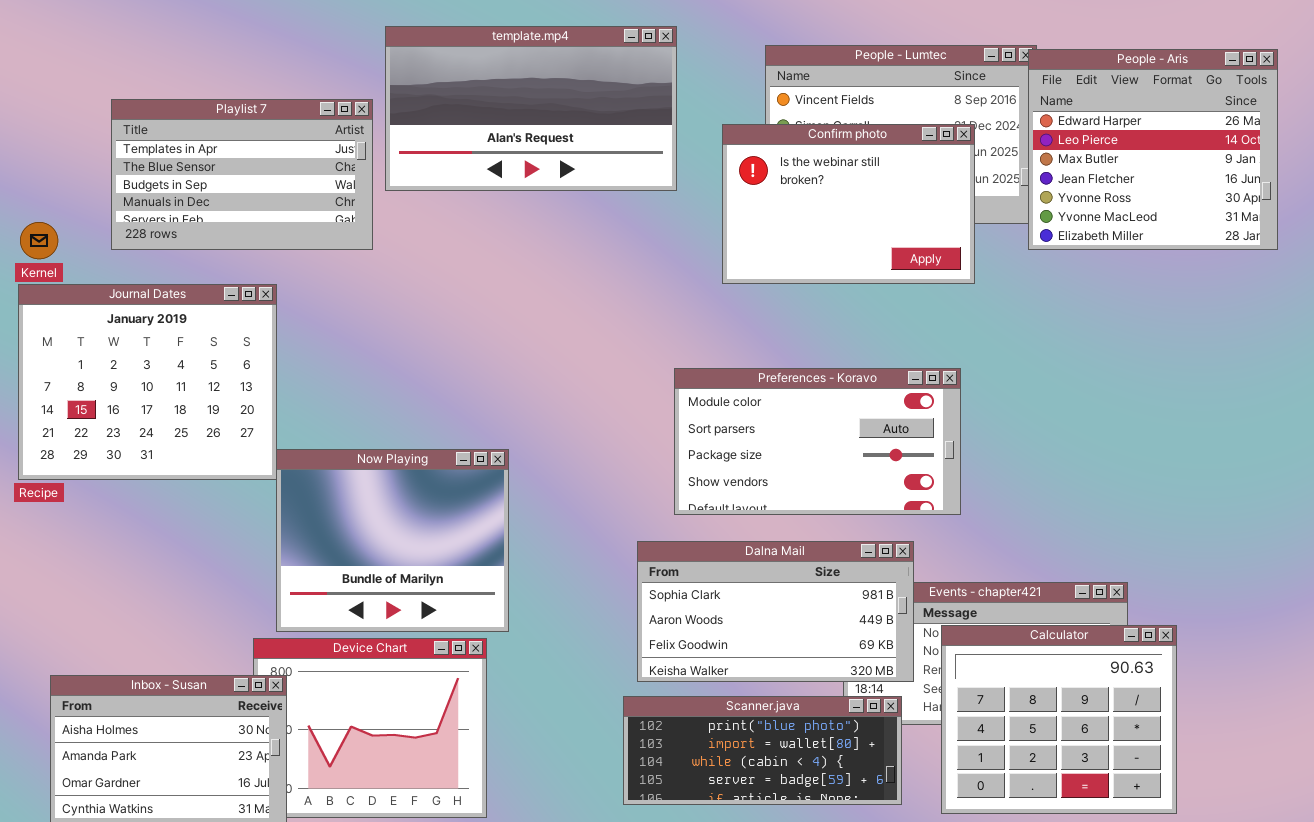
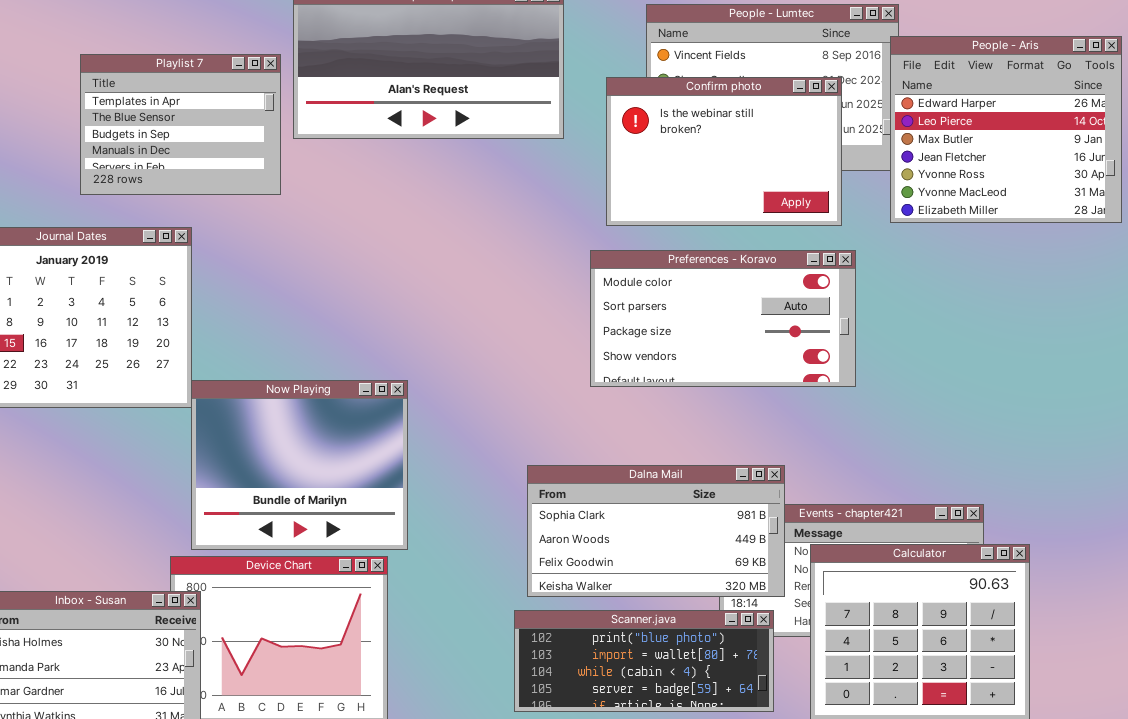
People - Aris: [1028,49,1278,250] -> [890,36,1122,223], moved
Playlist 7: [111,99,373,250] -> [80,54,281,195], resized
Preferences - Koravo: [674,368,961,515] -> [590,250,856,387], moved

